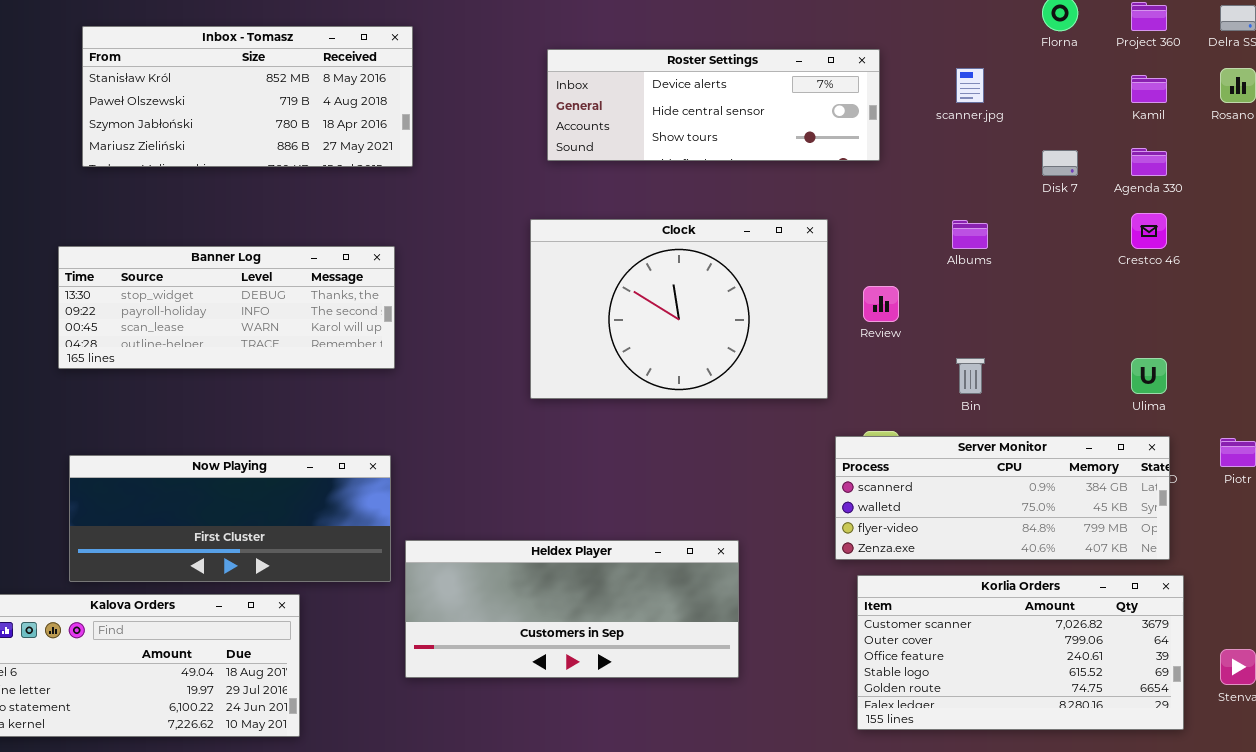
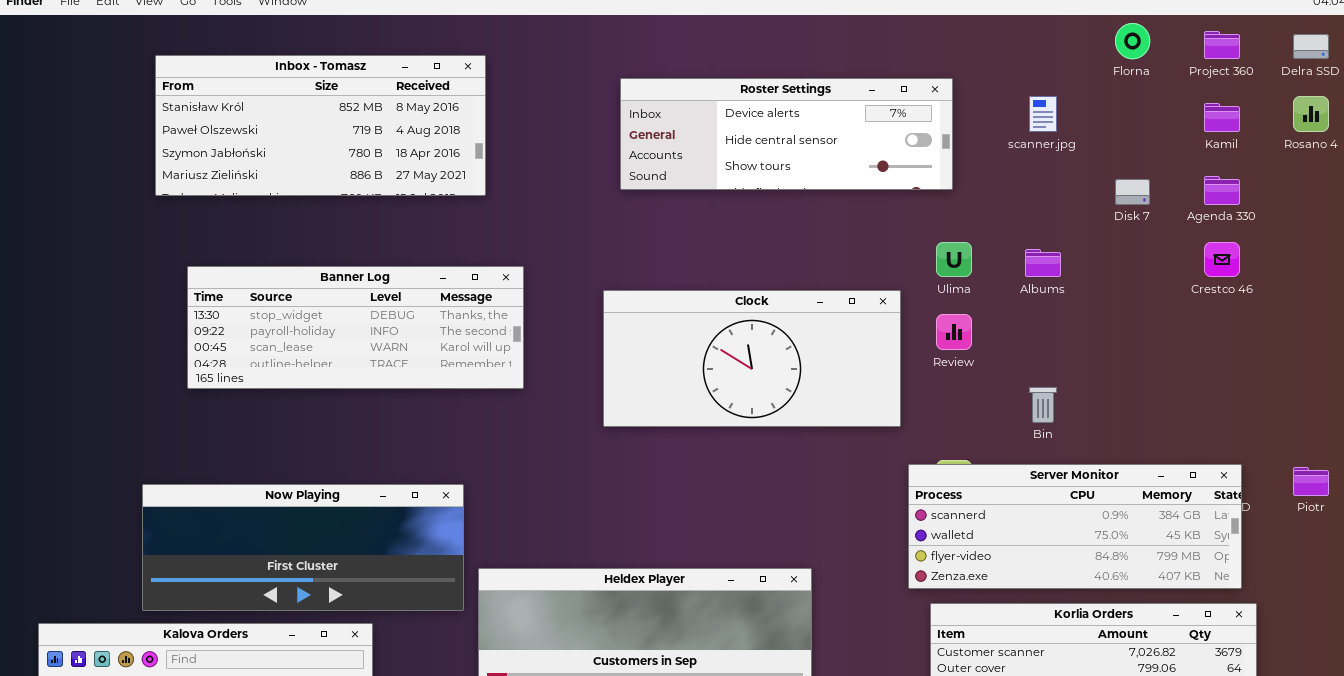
Clock: [530,219,828,399] -> [603,290,901,427], resized
Banner Log: [58,246,395,369] -> [187,266,524,389], moved
Ulima: [1131,358,1167,394] -> [936,242,972,277], moved

